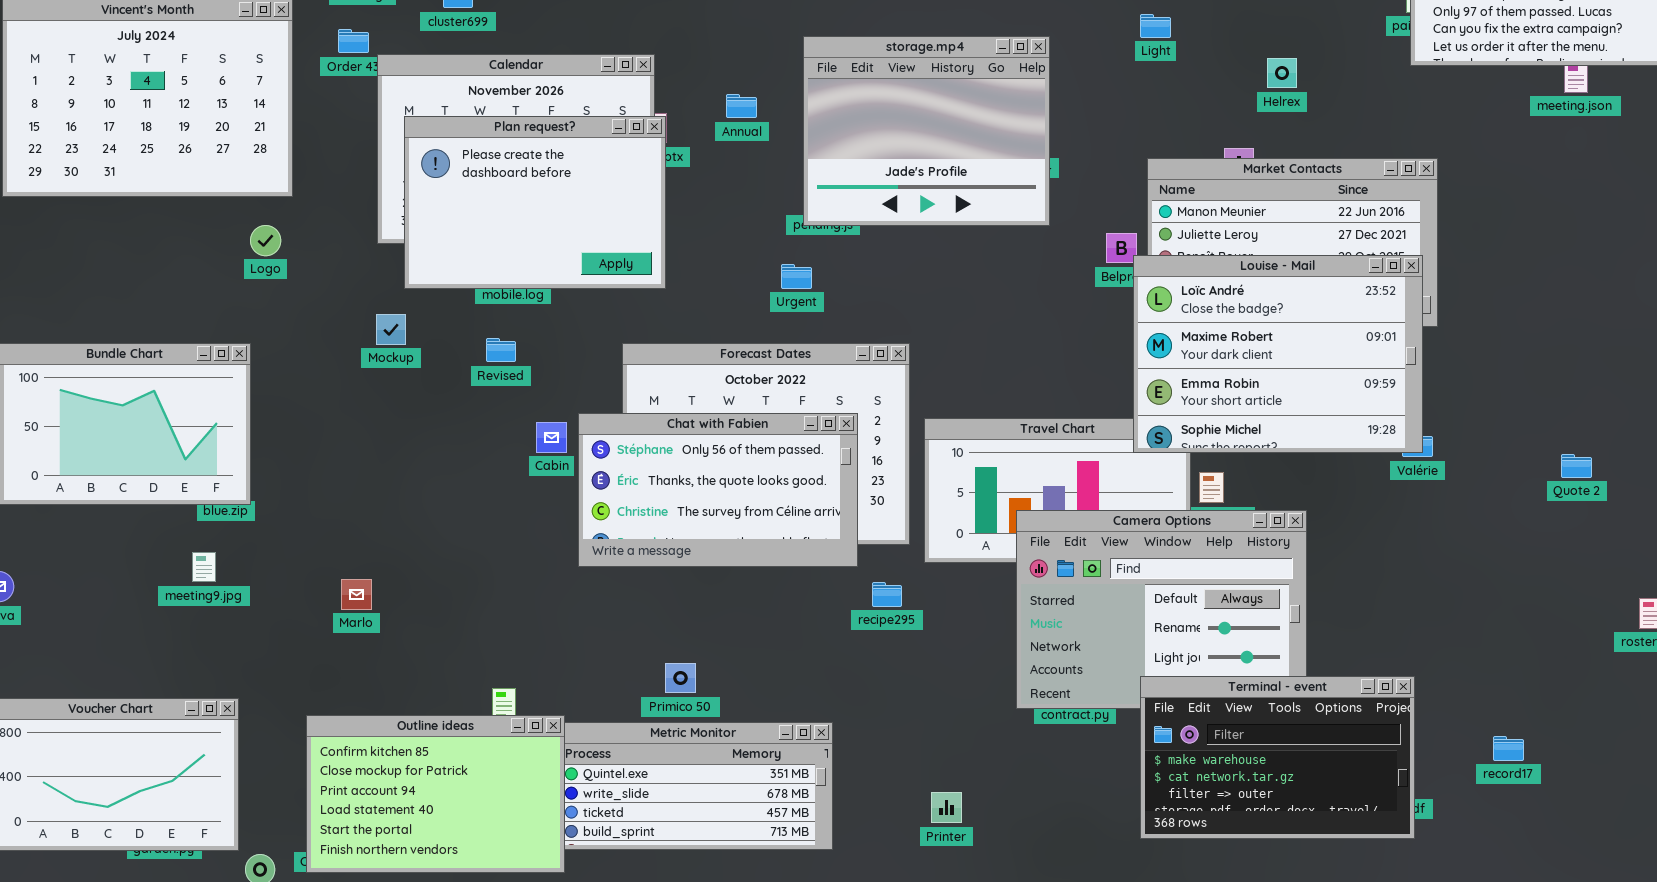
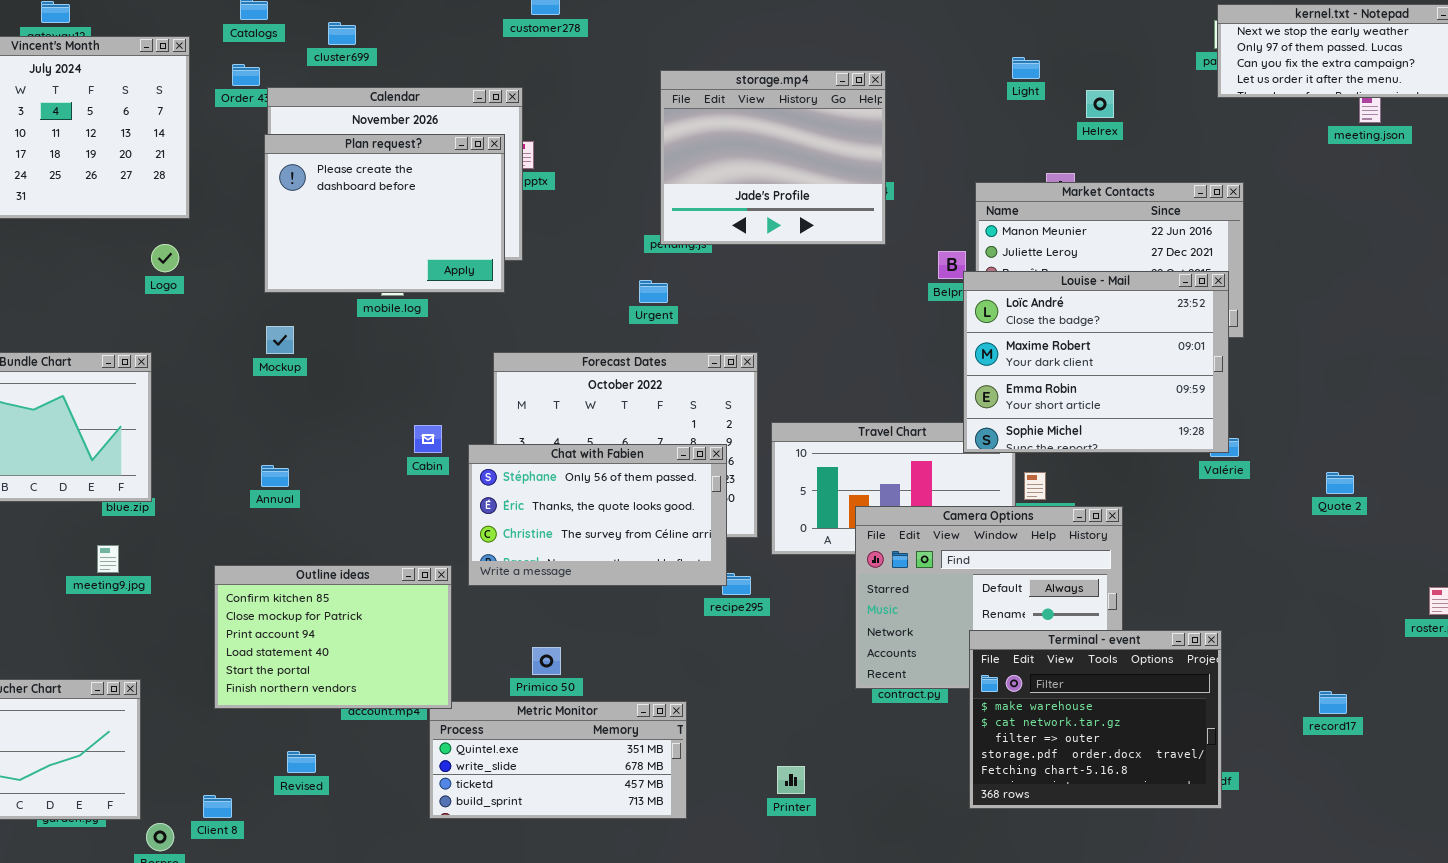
Light: [1140,14,1171,38] -> [1012,57,1040,79], moved
Annual: [726,94,757,118] -> [261,465,289,487], moved
Plan request?: [404,116,666,289] -> [264,134,505,293], moved
Revised: [486,338,516,362] -> [287,751,316,773], moved
Chat with Fabien: [578,413,858,567] -> [468,444,727,586], moved
Quote 2: [1561,454,1592,478] -> [1326,472,1354,494], moved
Terminal - event: [1140,676,1415,839] -> [969,630,1222,809], resized
Outline ideas: [306,715,565,873] -> [214,565,452,709], moved
record17: [1493,736,1524,761] -> [1319,691,1347,714], moved

